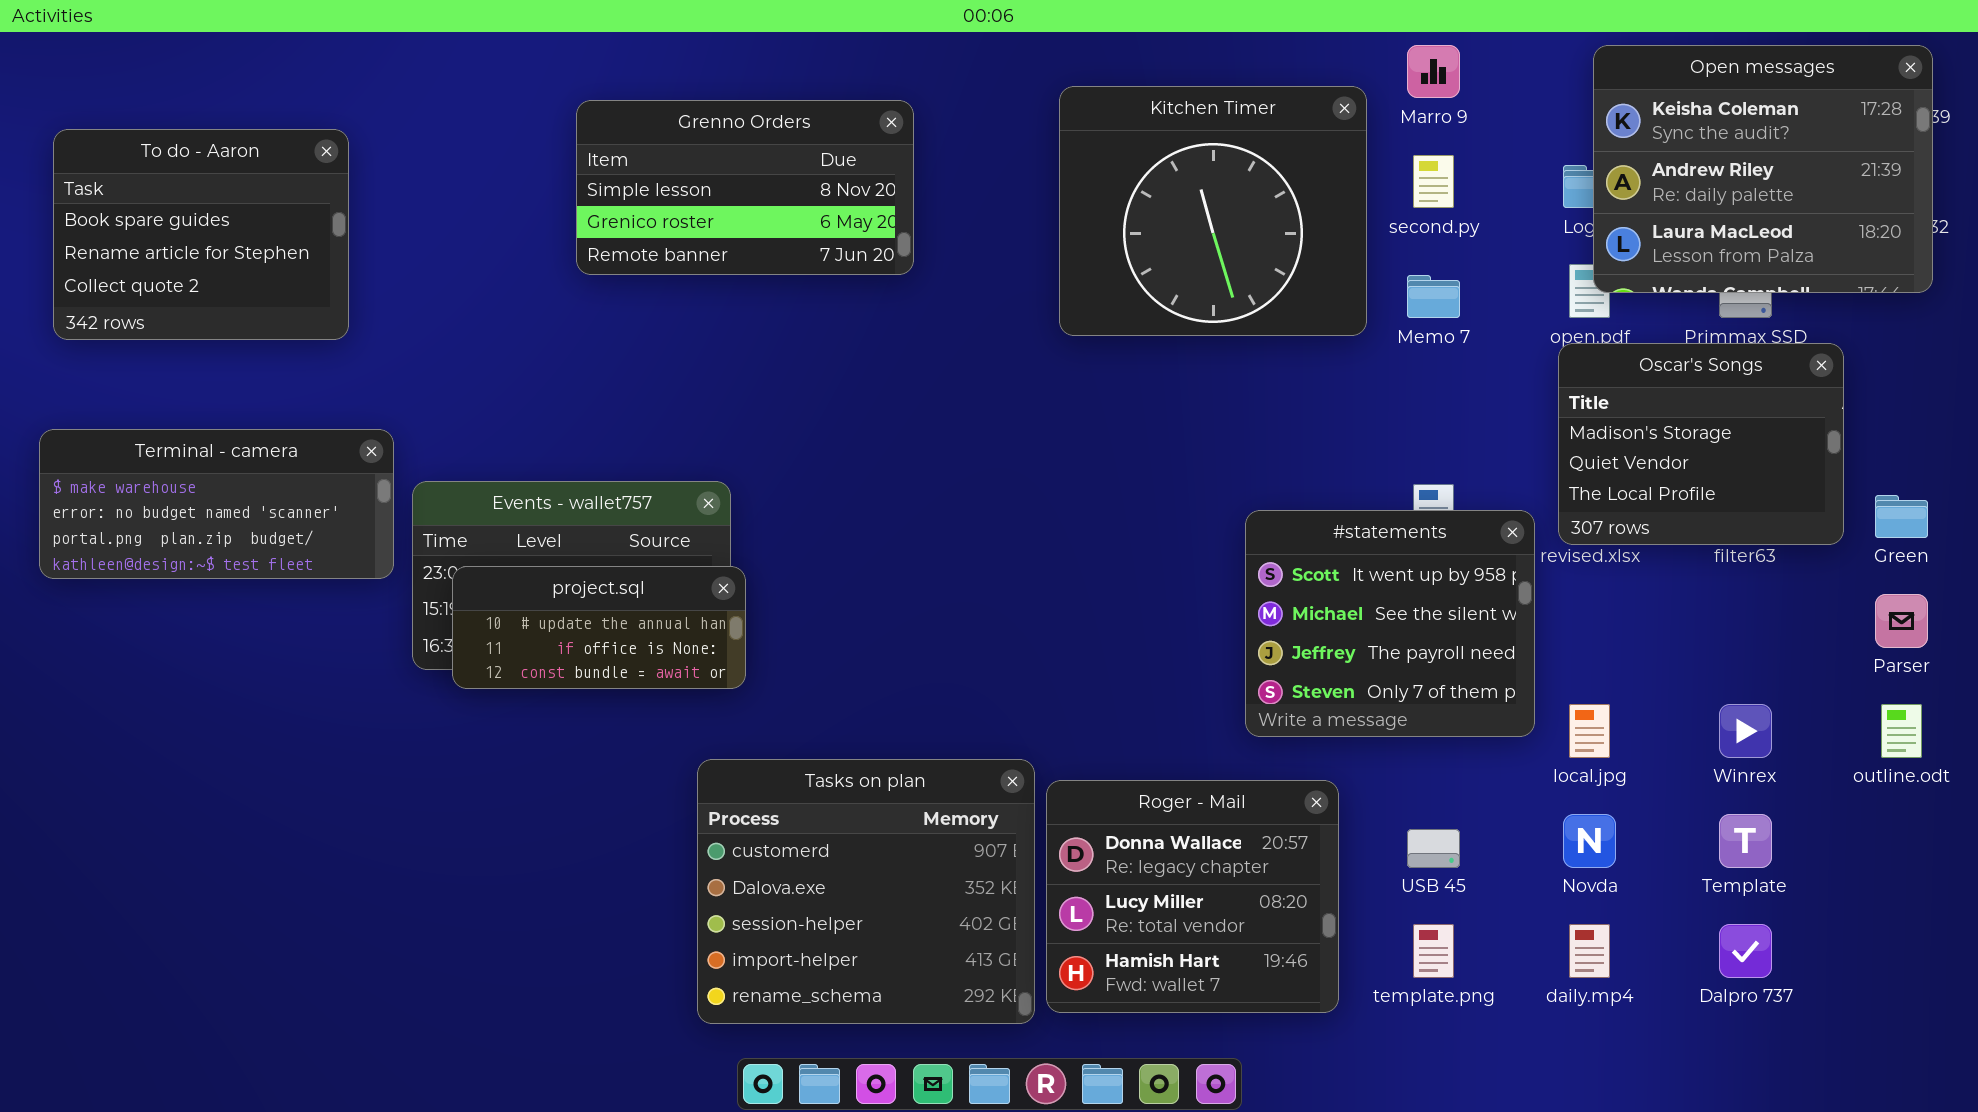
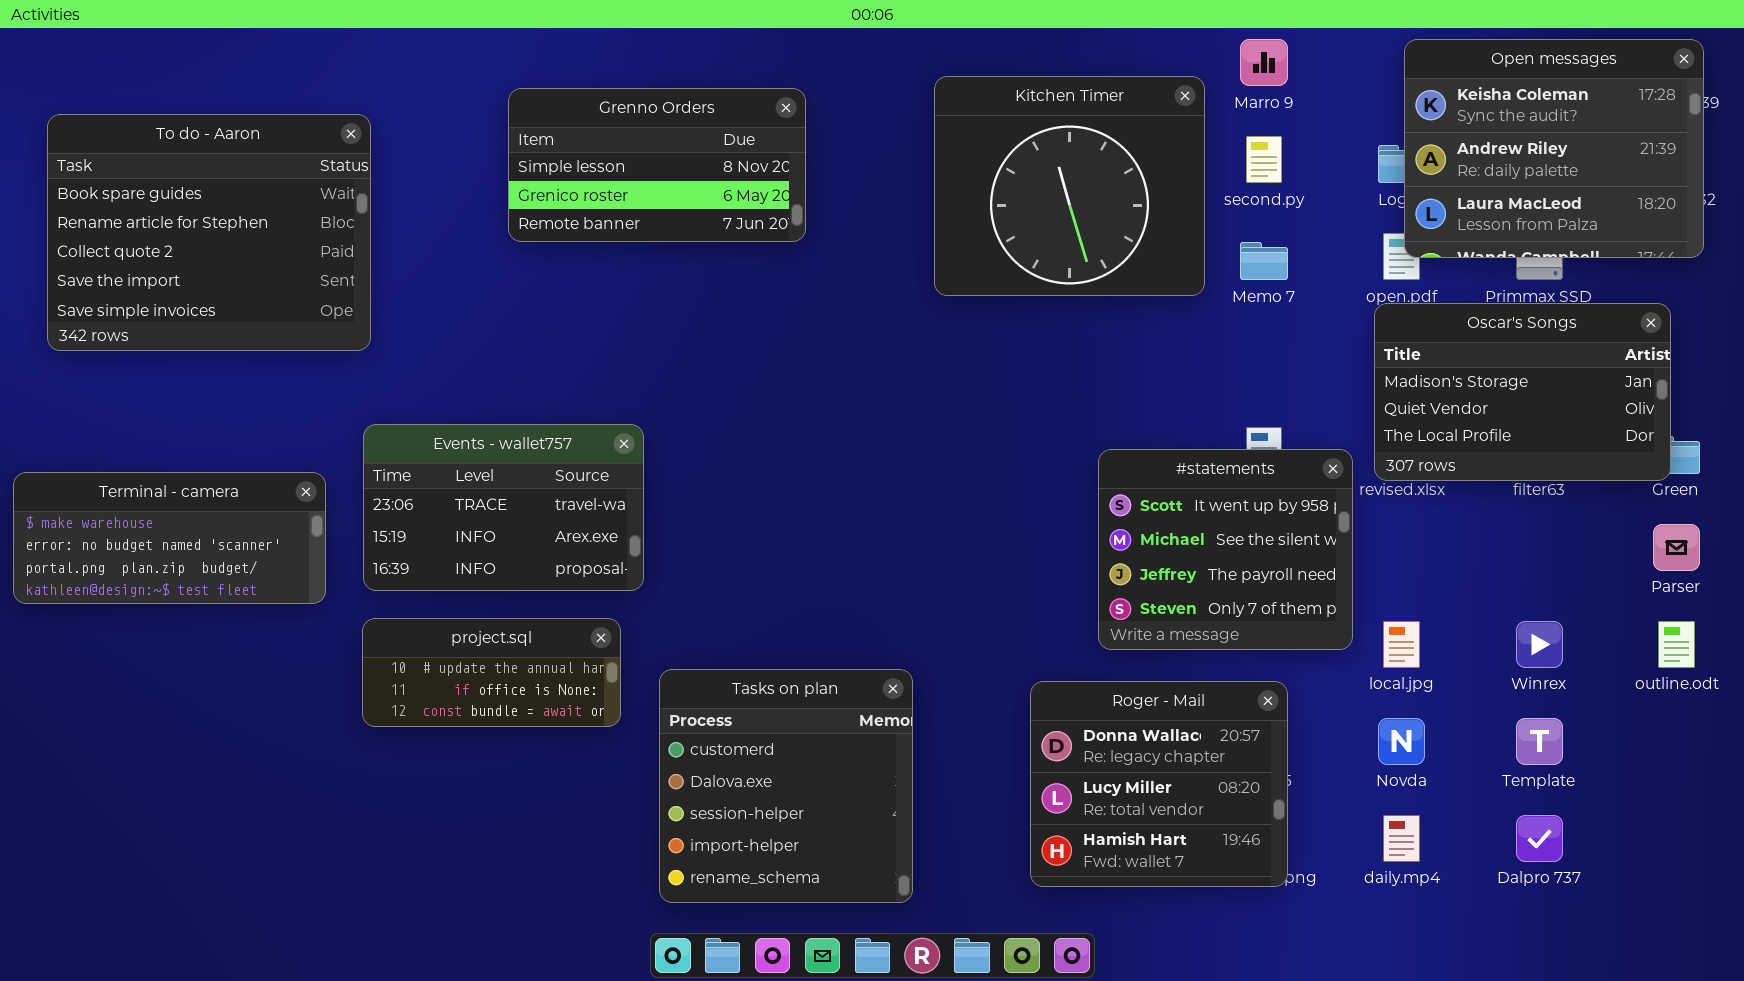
To do - Aaron: [53,129,349,340] -> [47,114,371,351], resized
Oscar's Songs: [1558,343,1844,545] -> [1374,303,1671,481], resized
Terminal - camera: [39,429,394,579] -> [13,472,326,604], moved
project.sql: [452,566,746,689] -> [362,618,621,727], moved
Tasks on plan: [697,759,1035,1024] -> [659,669,913,903], resized
Roger - Mail: [1046,780,1339,1013] -> [1030,681,1288,887], moved

